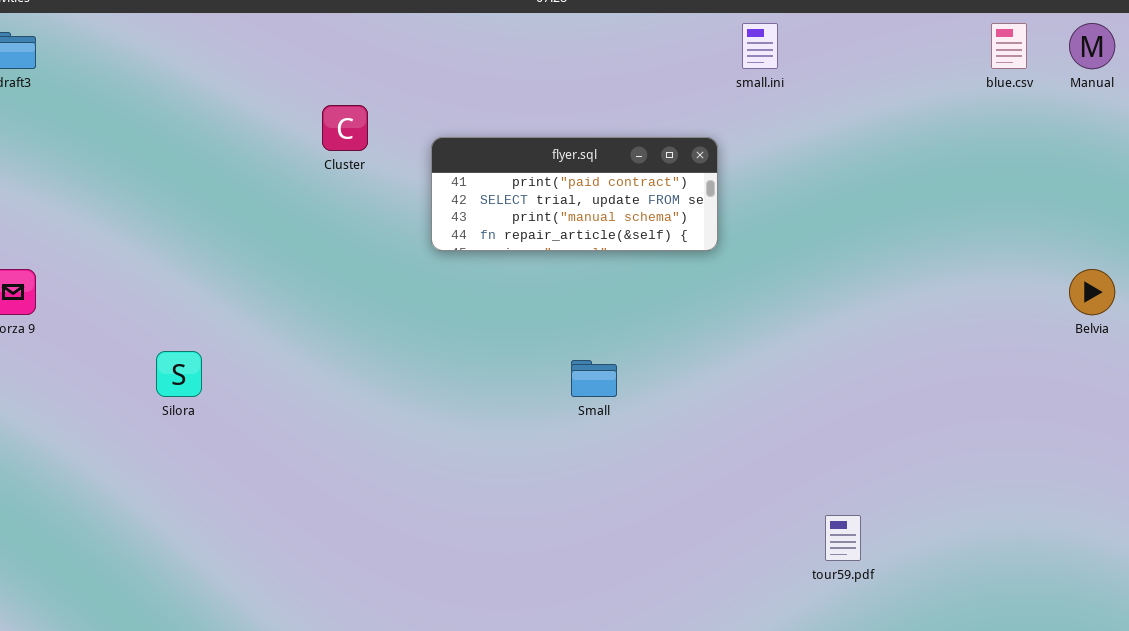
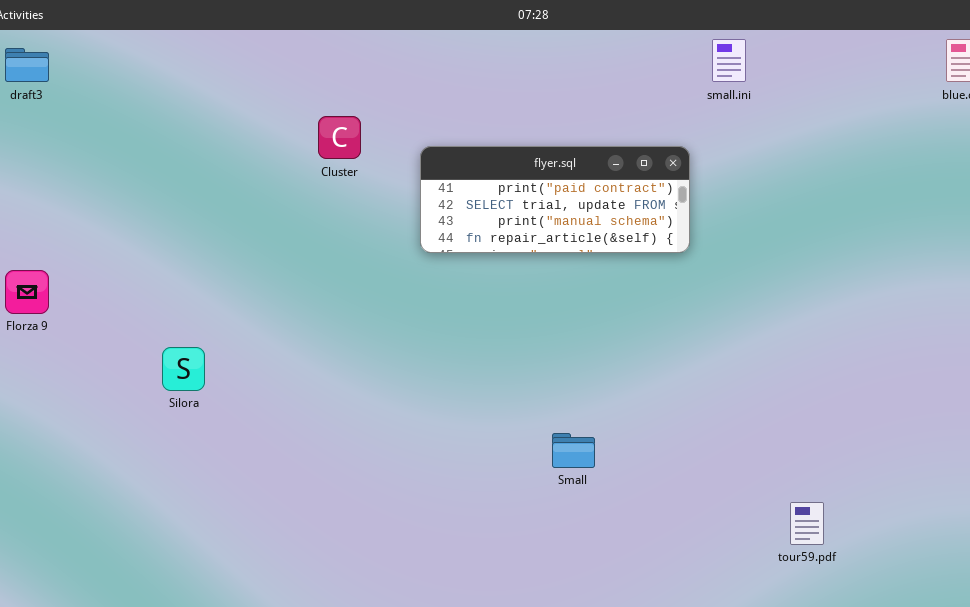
Small: [571,360,617,397] -> [552,433,595,468], moved

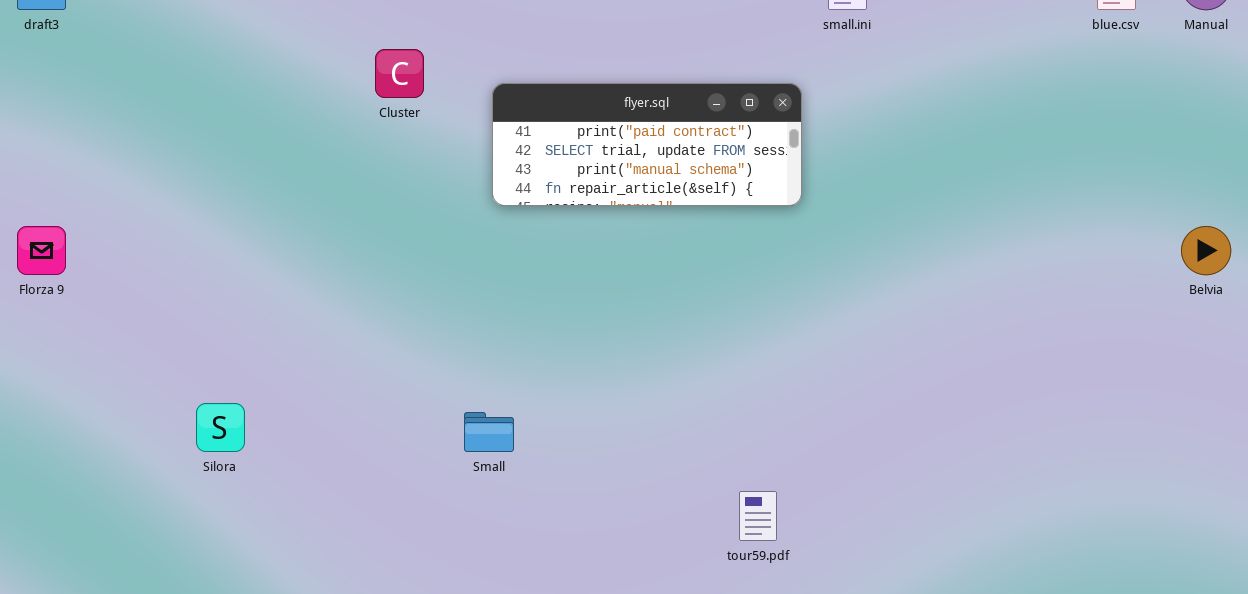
Silora: [162,347,205,391] -> [196,403,245,452], moved
Small: [552,433,595,468] -> [464,412,514,452], moved
tour59.pdf: [790,502,824,545] -> [739,491,777,541], moved

